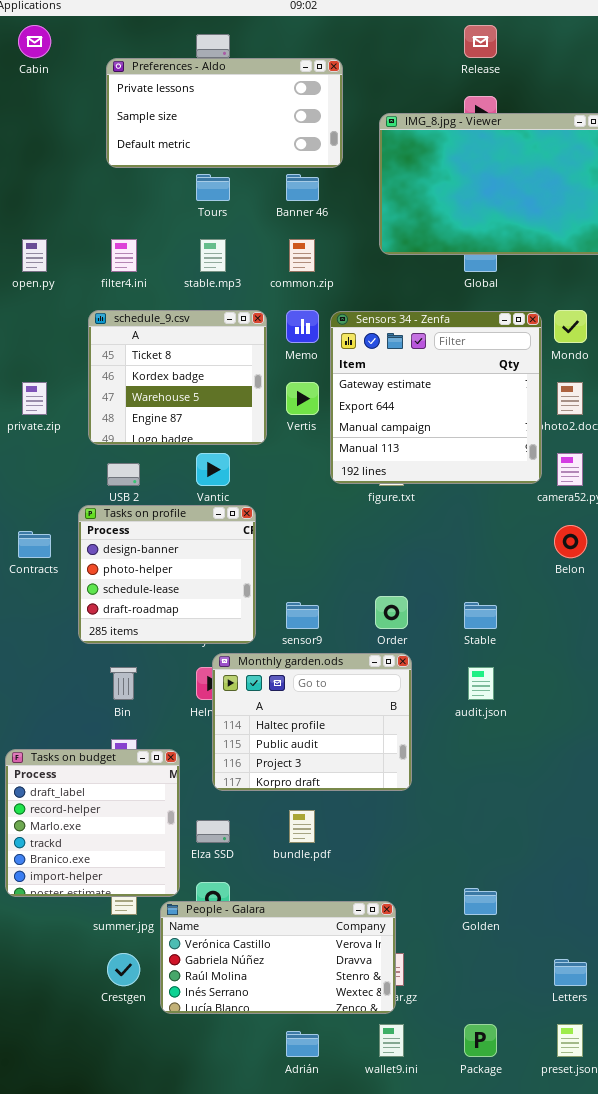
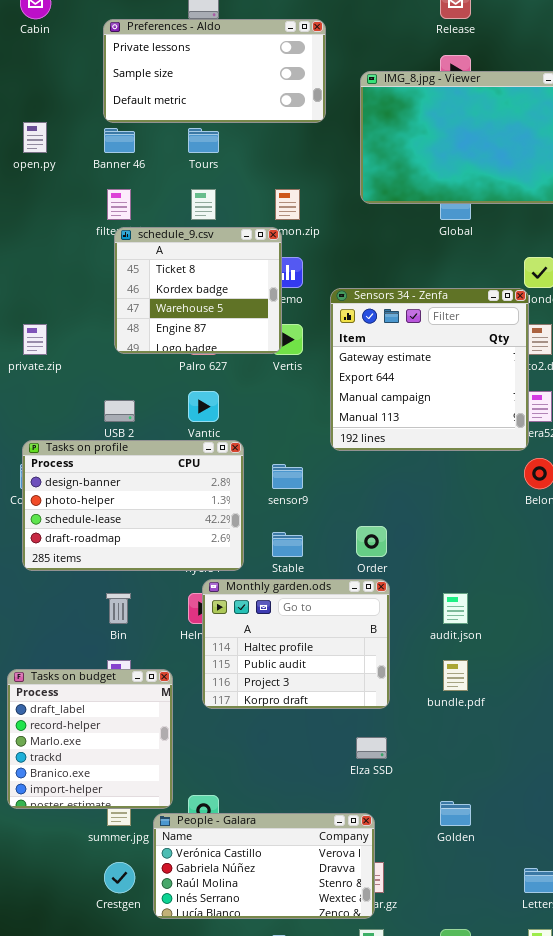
Banner 46: [286,174,319,201] -> [104,128,135,153], moved
open.py: [22,239,47,272] -> [23,122,47,153], moved
schedule_9.csv: [88,310,267,445] -> [114,227,282,354], moved
Sensors 34 - Zenfa: [330,311,542,484] -> [330,288,529,451], moved
Tasks on profile: [78,505,256,644] -> [22,440,244,571], resized
sensor9: [286,602,319,629] -> [272,464,303,489], moved
Stable: [464,602,497,629] -> [272,532,303,557], moved
bundle.pdf: [289,810,315,843] -> [443,660,468,691], moved
Elza SSD: [196,820,230,843] -> [356,737,387,759], moved

